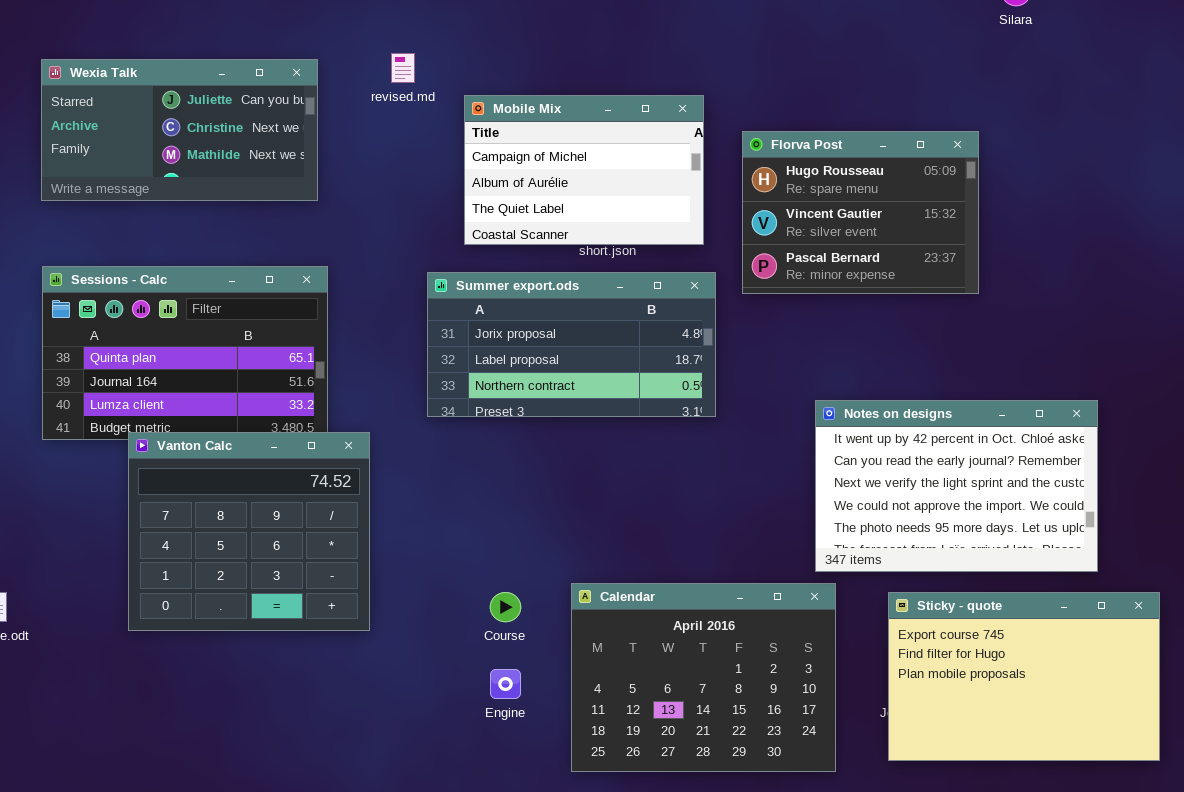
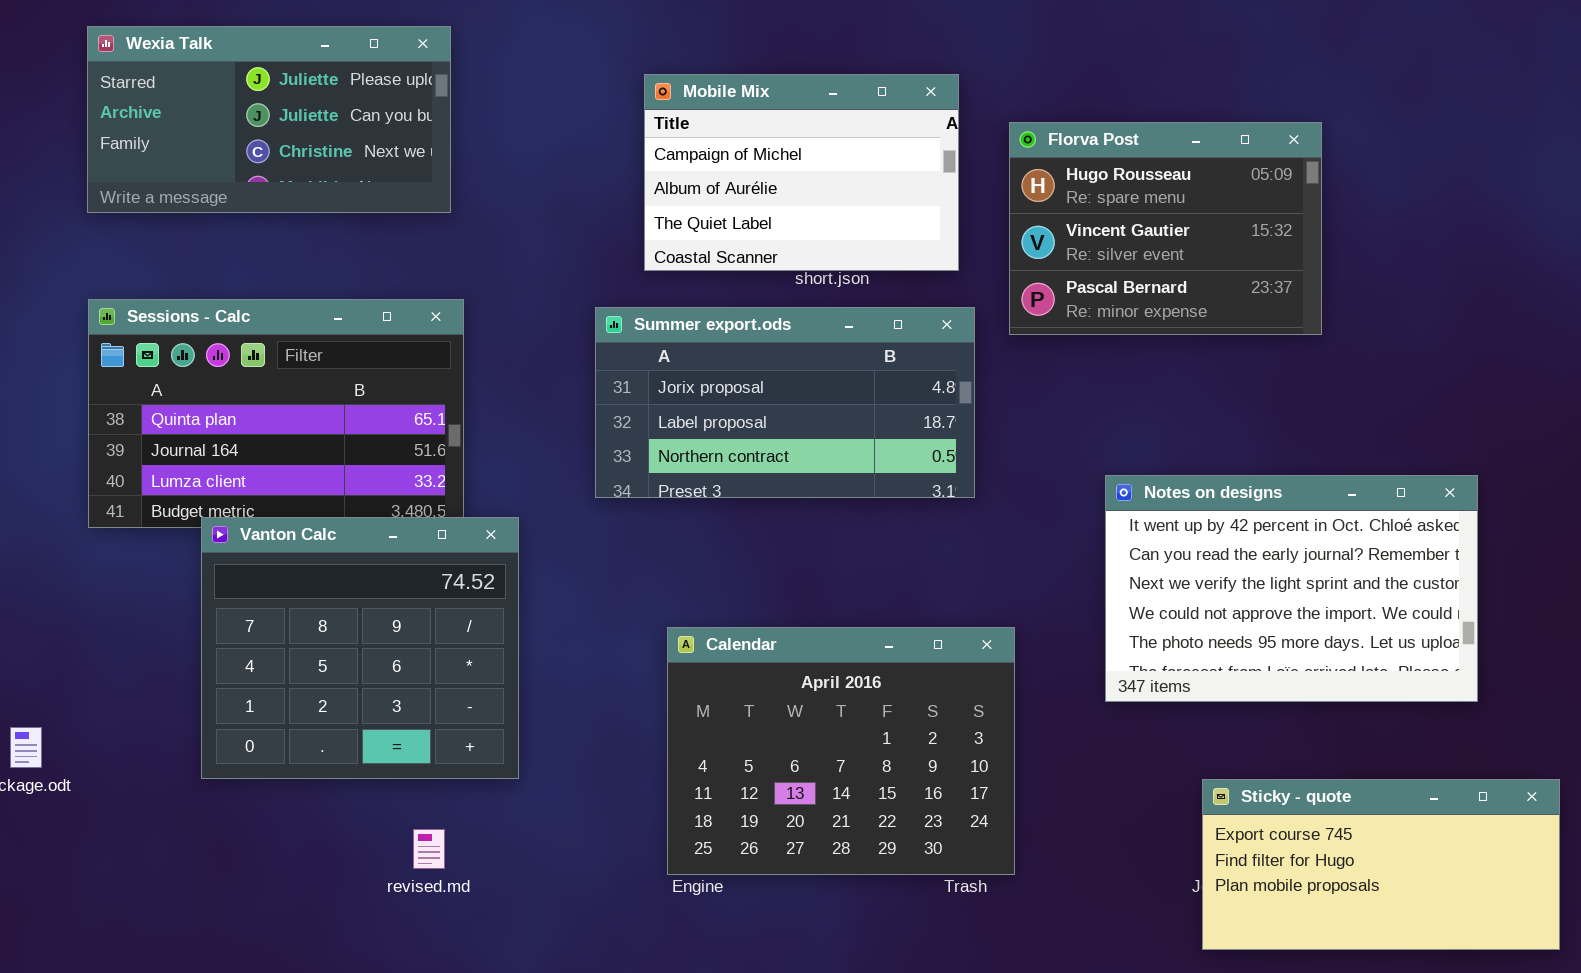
revised.md: [391,53,415,83] -> [413,829,445,869], moved
Wexia Talk: [41,59,318,201] -> [87,26,451,213], scrolled up 1 row
Calendar: [571,583,836,772] -> [667,627,1015,875], moved
Sticky - quote: [888,592,1160,761] -> [1202,779,1560,950], resized

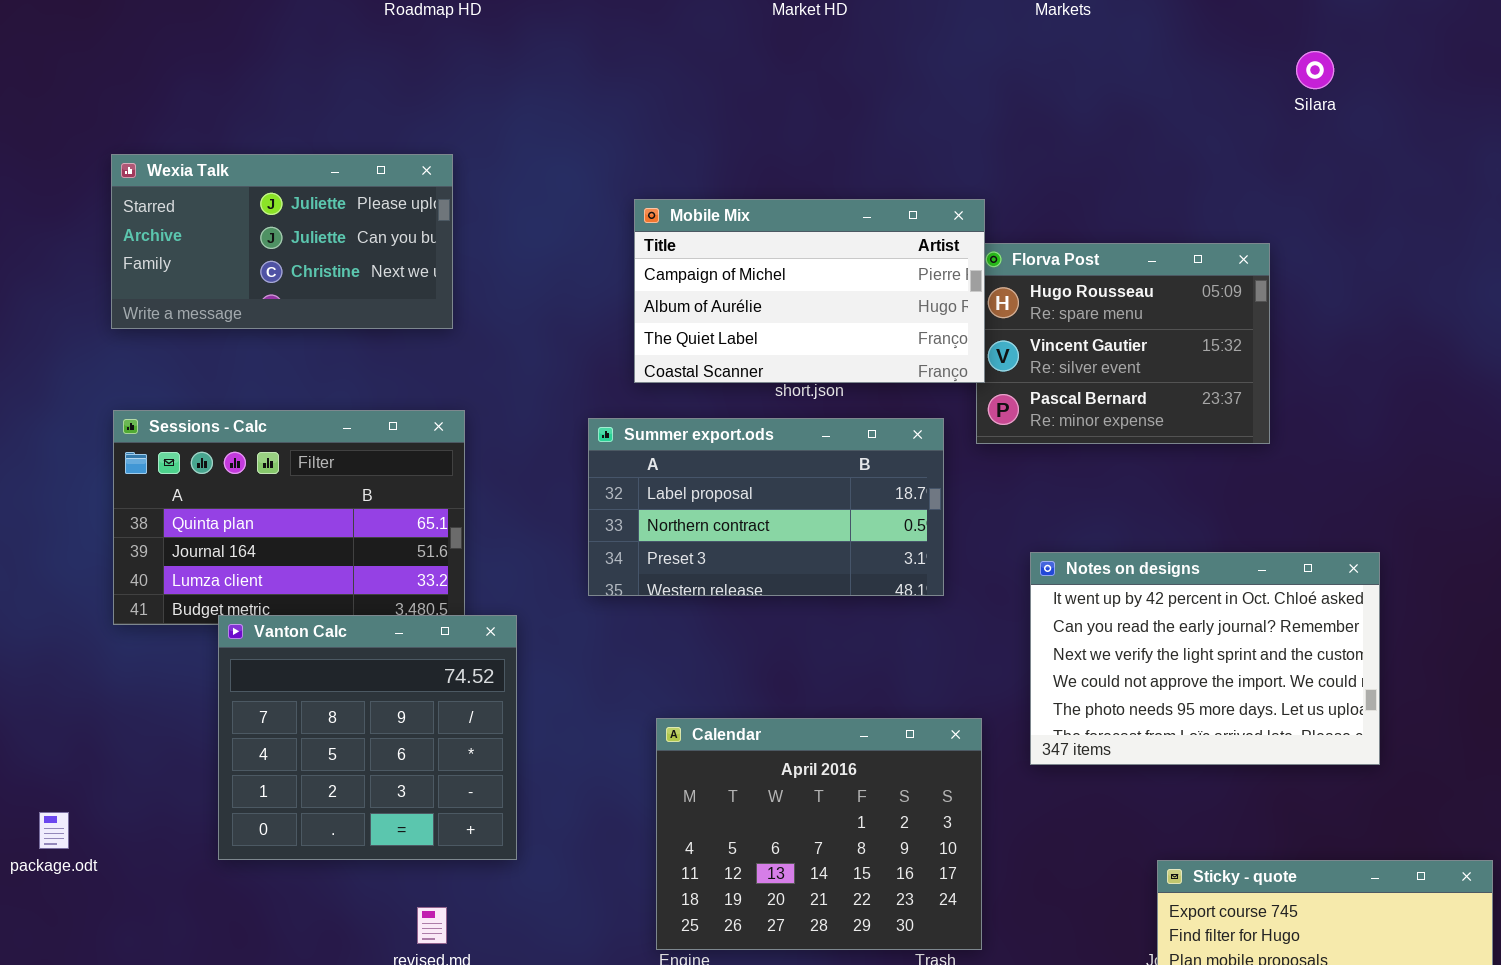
Mobile Mix: [644,74,959,271] -> [634,199,985,383], resized
Summer export.ods: [595,307,975,498] -> [588,418,944,596], scrolled down 1 row
Notes on designs: [1105,475,1478,702] -> [1030,552,1380,765], moved

